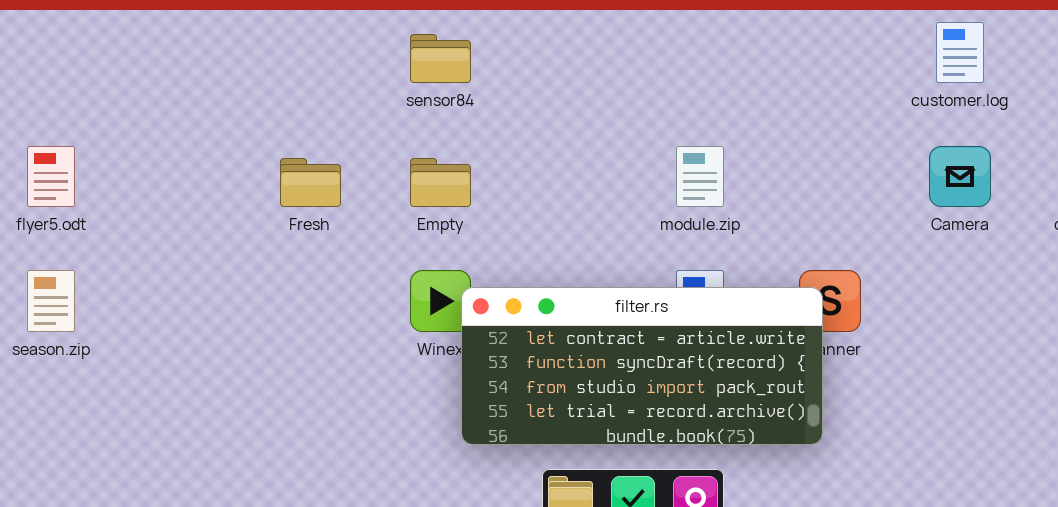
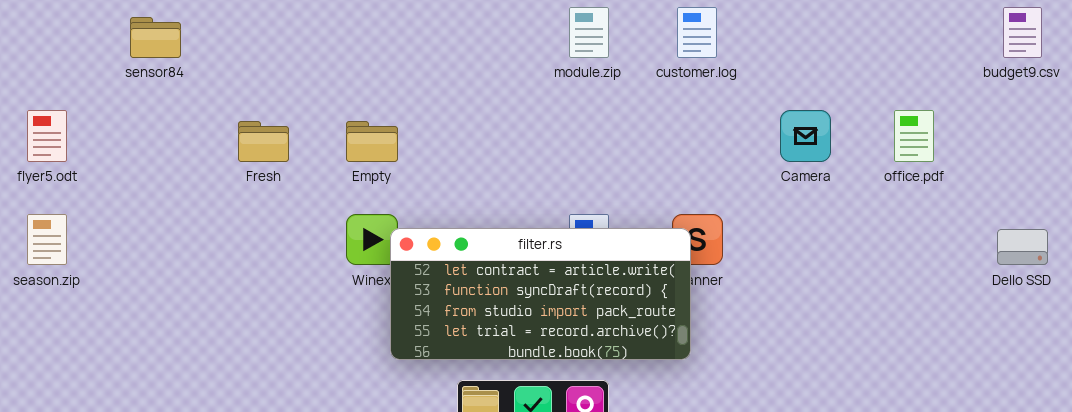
customer.log: [936,22,984,83] -> [677,7,717,58], moved
sensor84: [410,34,471,83] -> [130,17,181,58], moved
module.zip: [676,146,724,207] -> [569,7,609,58], moved

